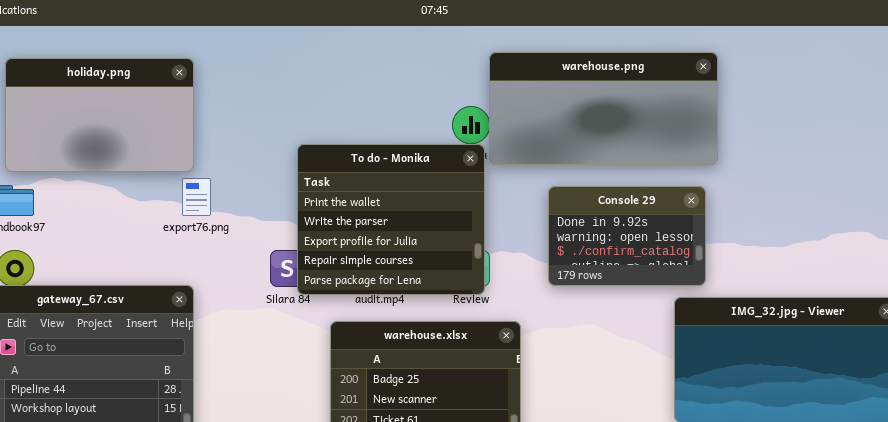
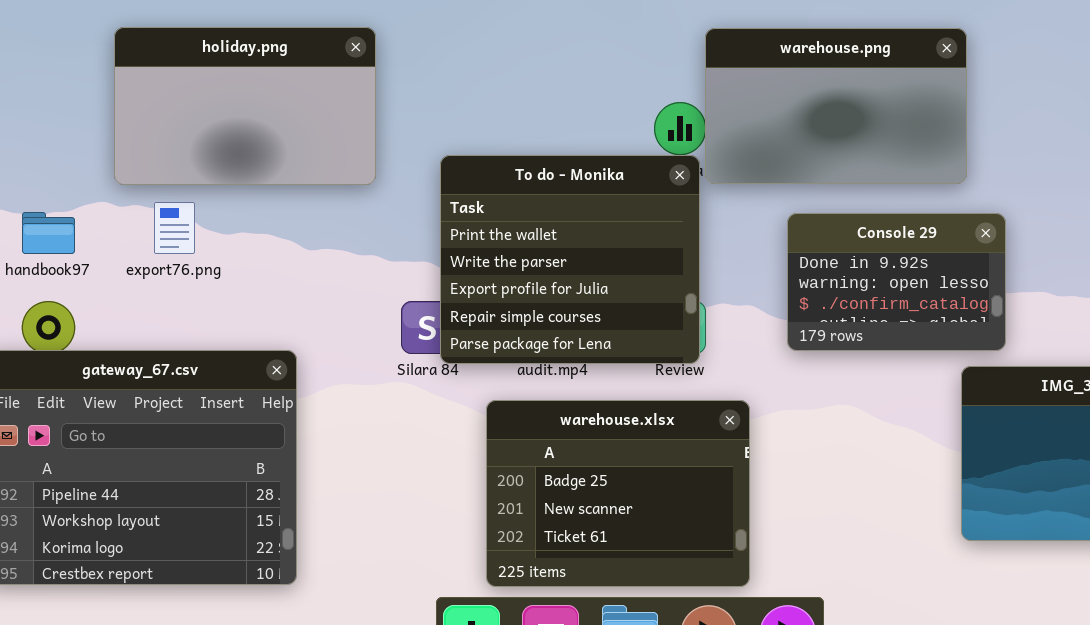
warehouse.png: [489,52,718,165] -> [705,28,967,184], resized
holiday.png: [5,58,194,172] -> [114,27,376,185], moved
export76.png: [182,178,211,216] -> [154,202,195,254], moved

